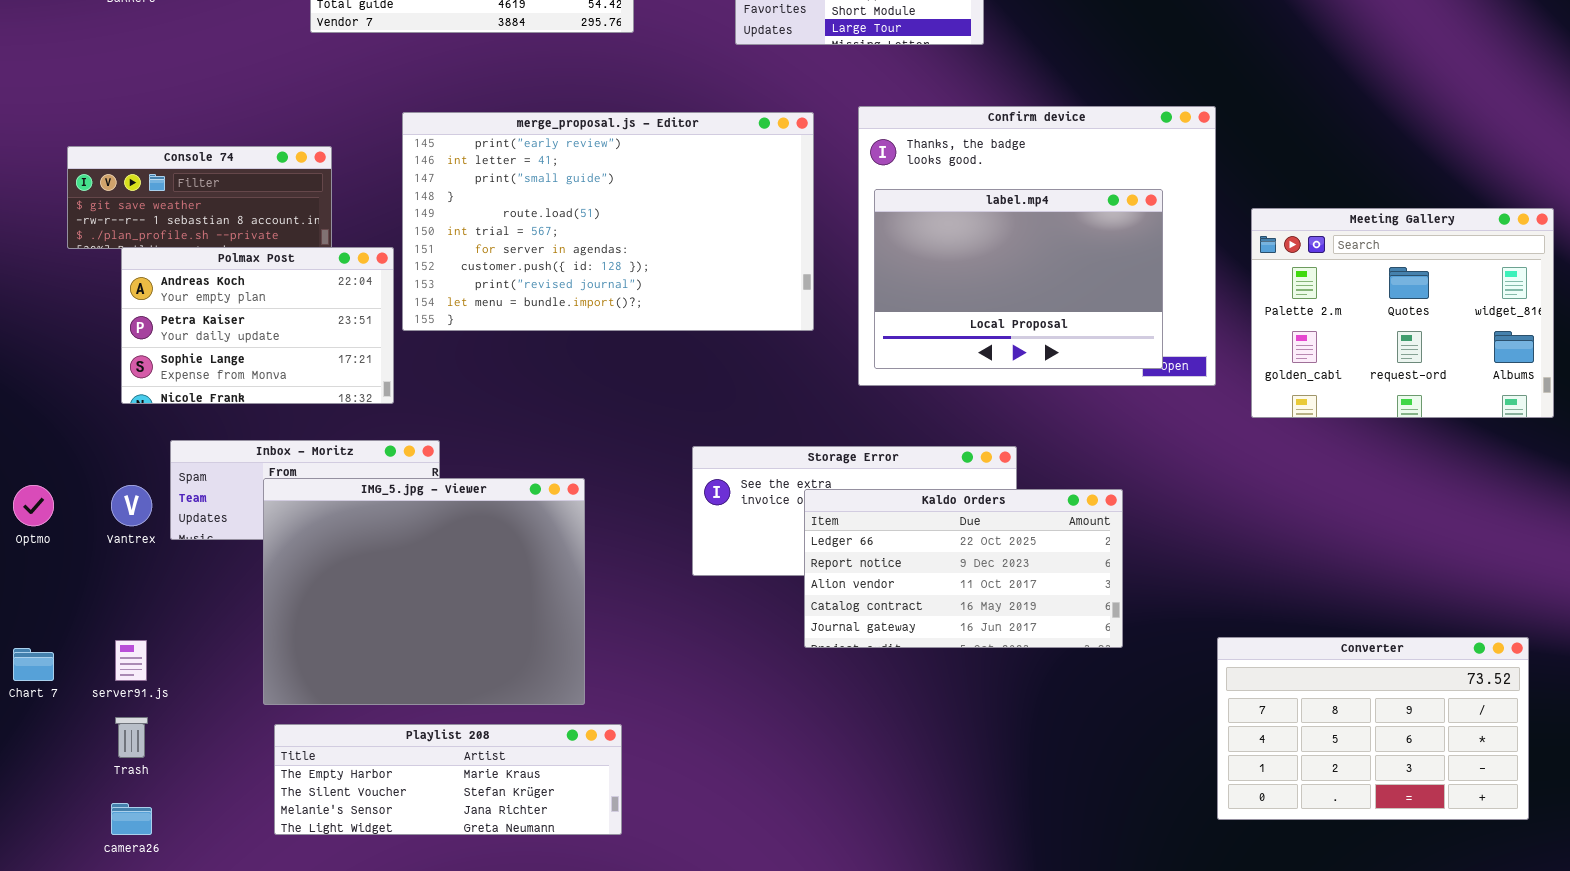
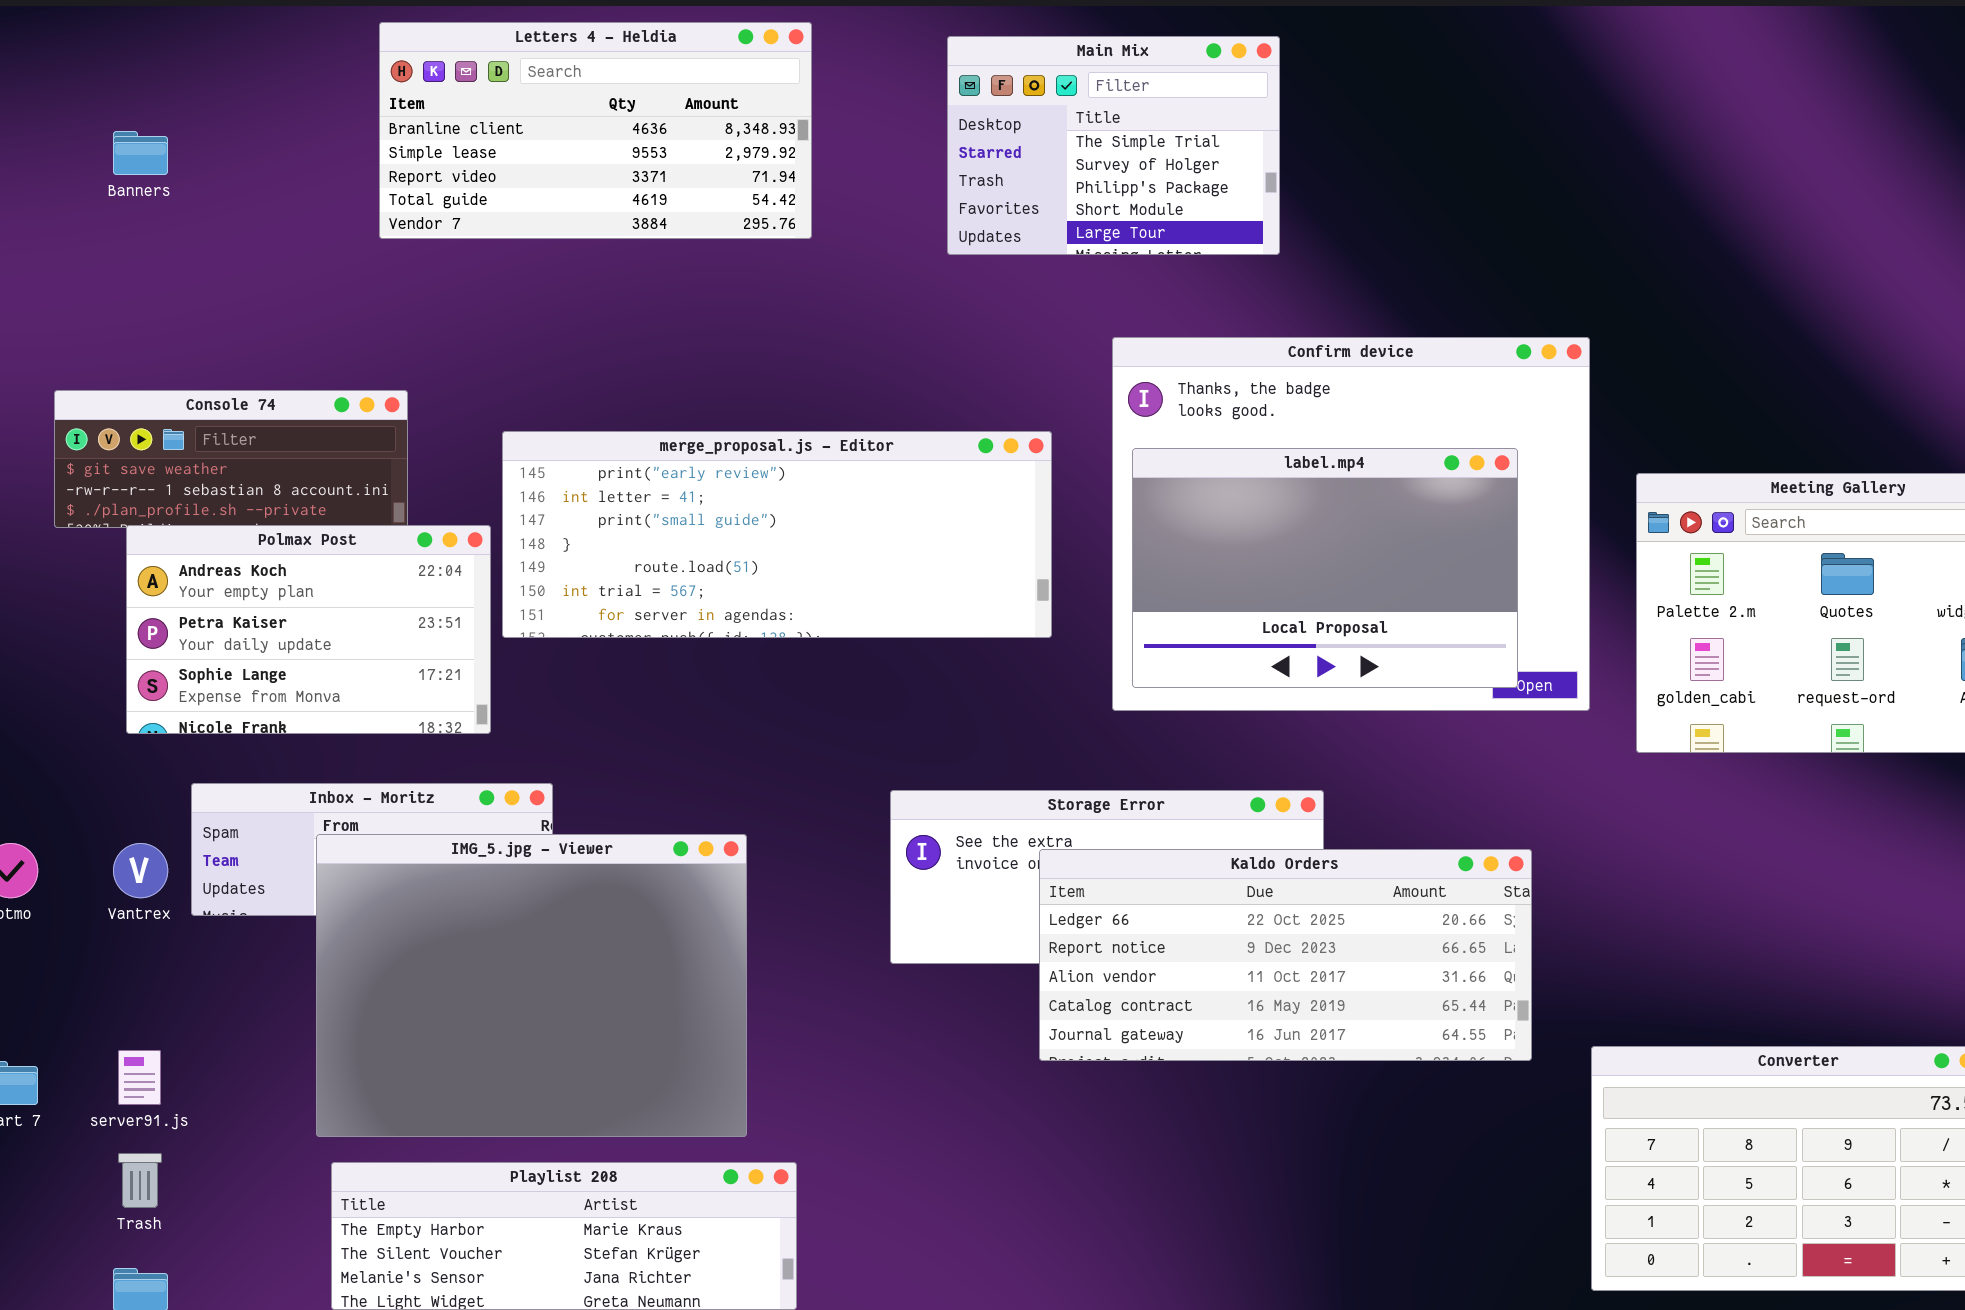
merge_proposal.js - Editor: [402,112,814,331] -> [502,431,1052,638], resized
Kaldo Orders: [804,489,1123,648] -> [1039,849,1532,1061], resized

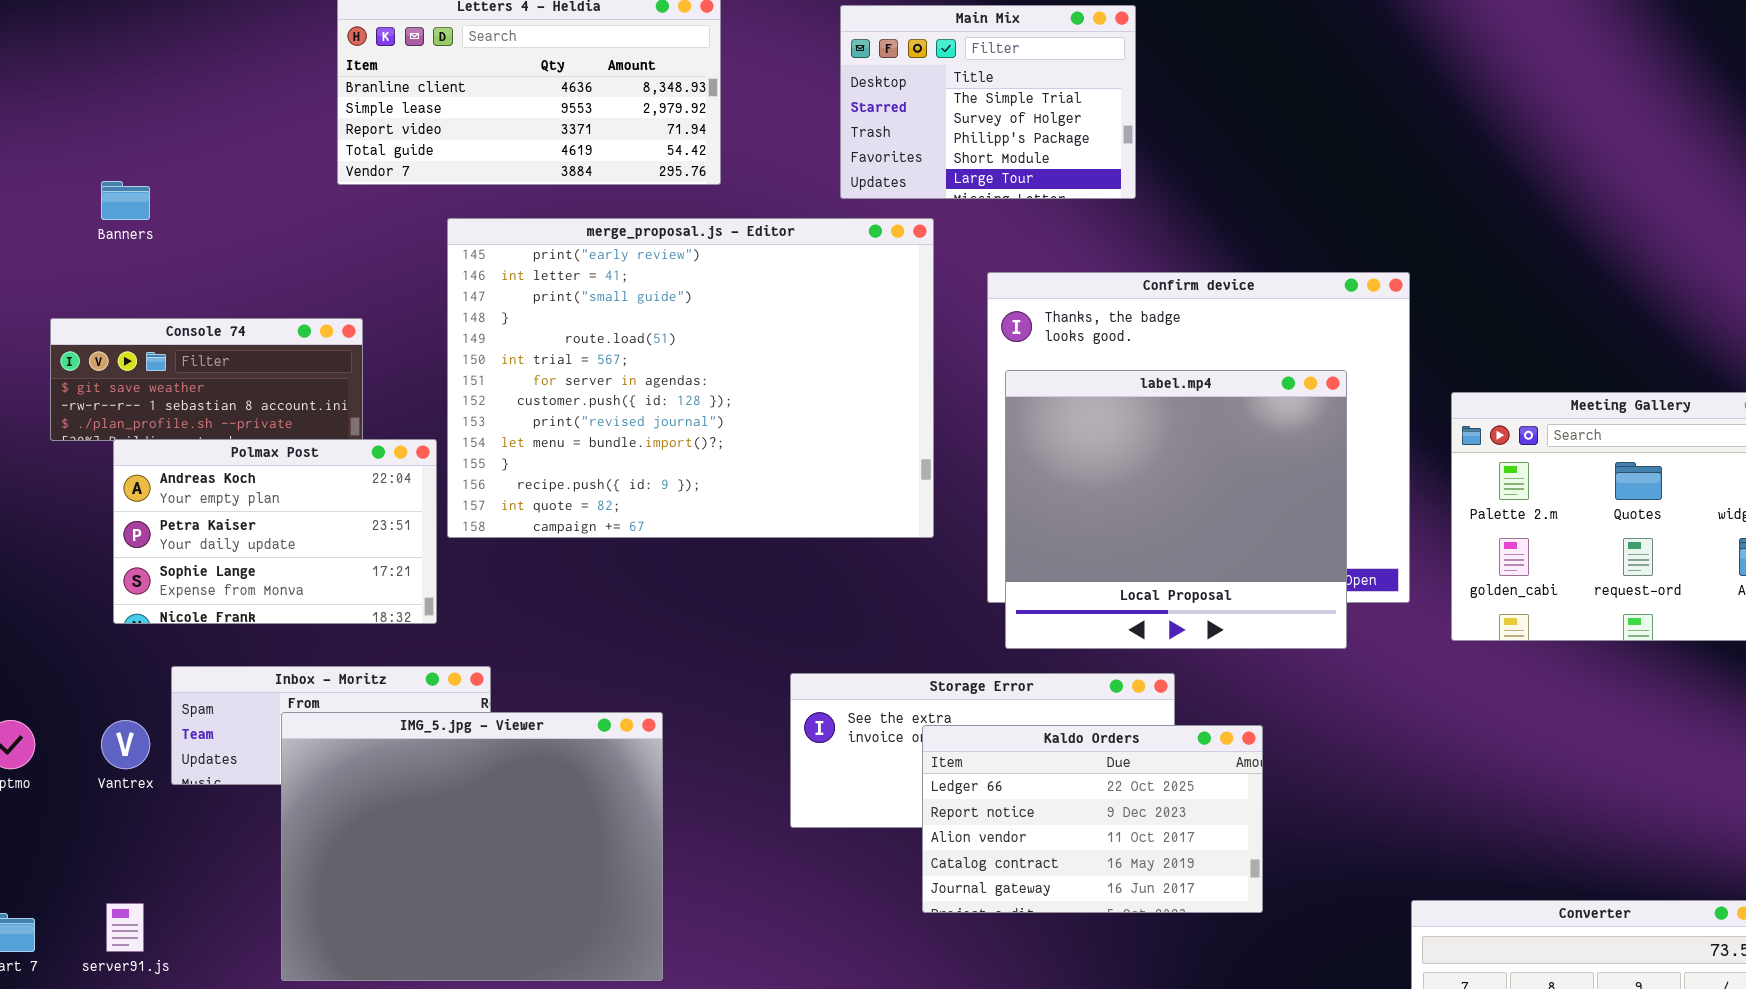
Banners: [113,131,168,175] -> [101,181,150,220], moved
merge_proposal.js - Editor: [502,431,1052,638] -> [447,218,934,538], resized
label.mp4: [1132,448,1518,688] -> [1005,370,1347,649], resized
Kaldo Orders: [1039,849,1532,1061] -> [922,725,1263,913], resized

